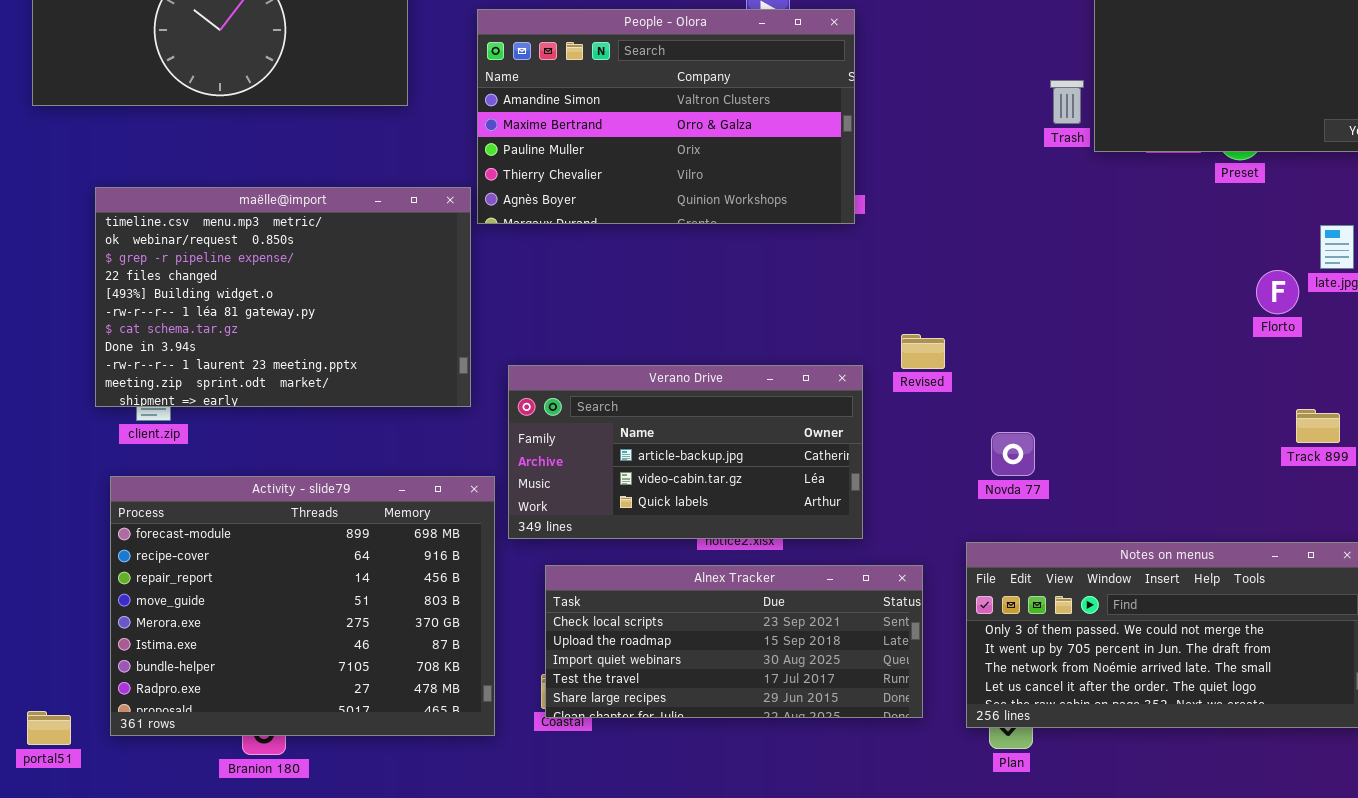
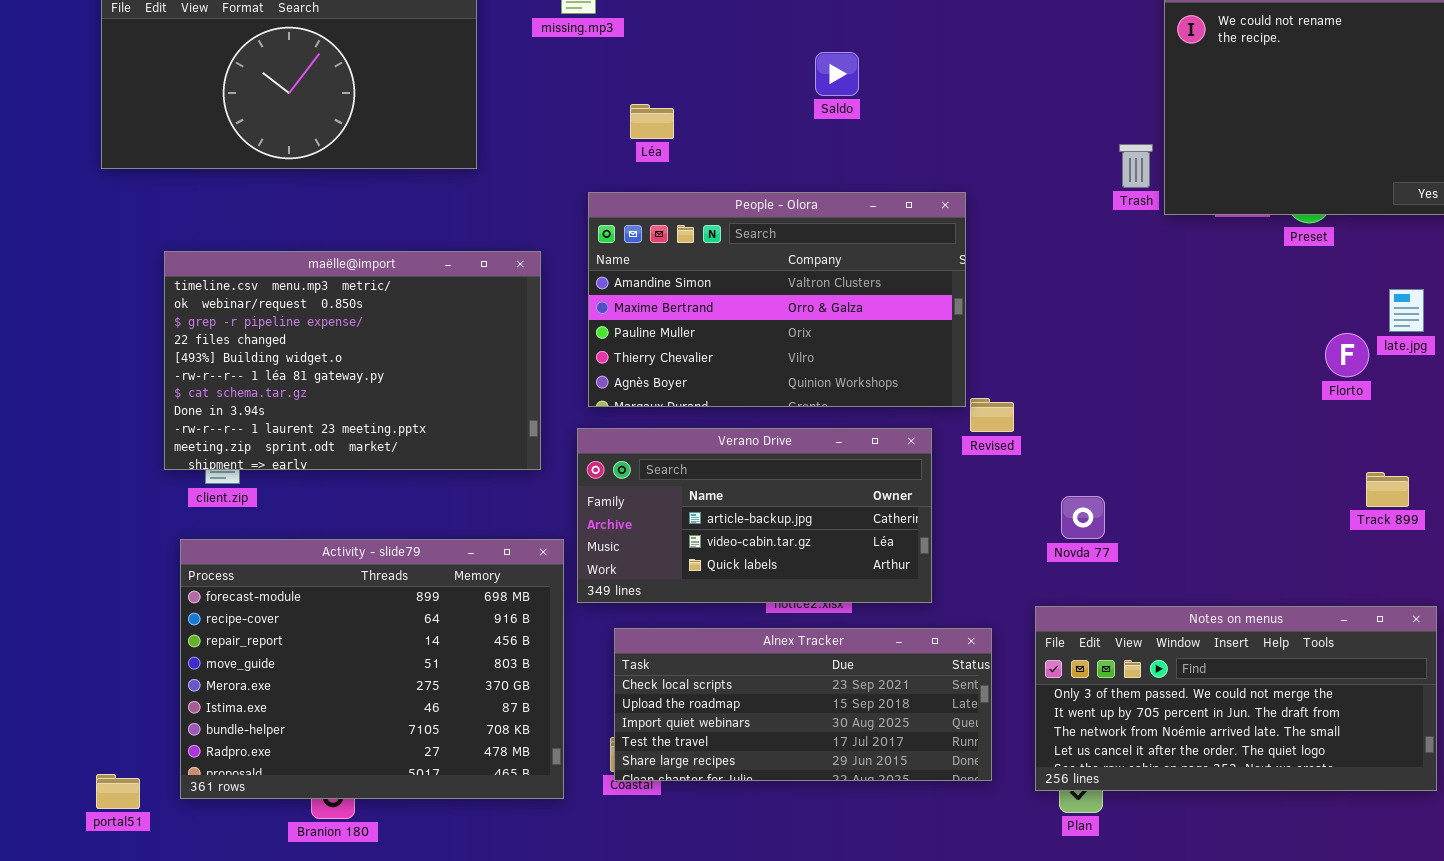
People - Olora: [477,9,855,224] -> [588,192,966,407], moved

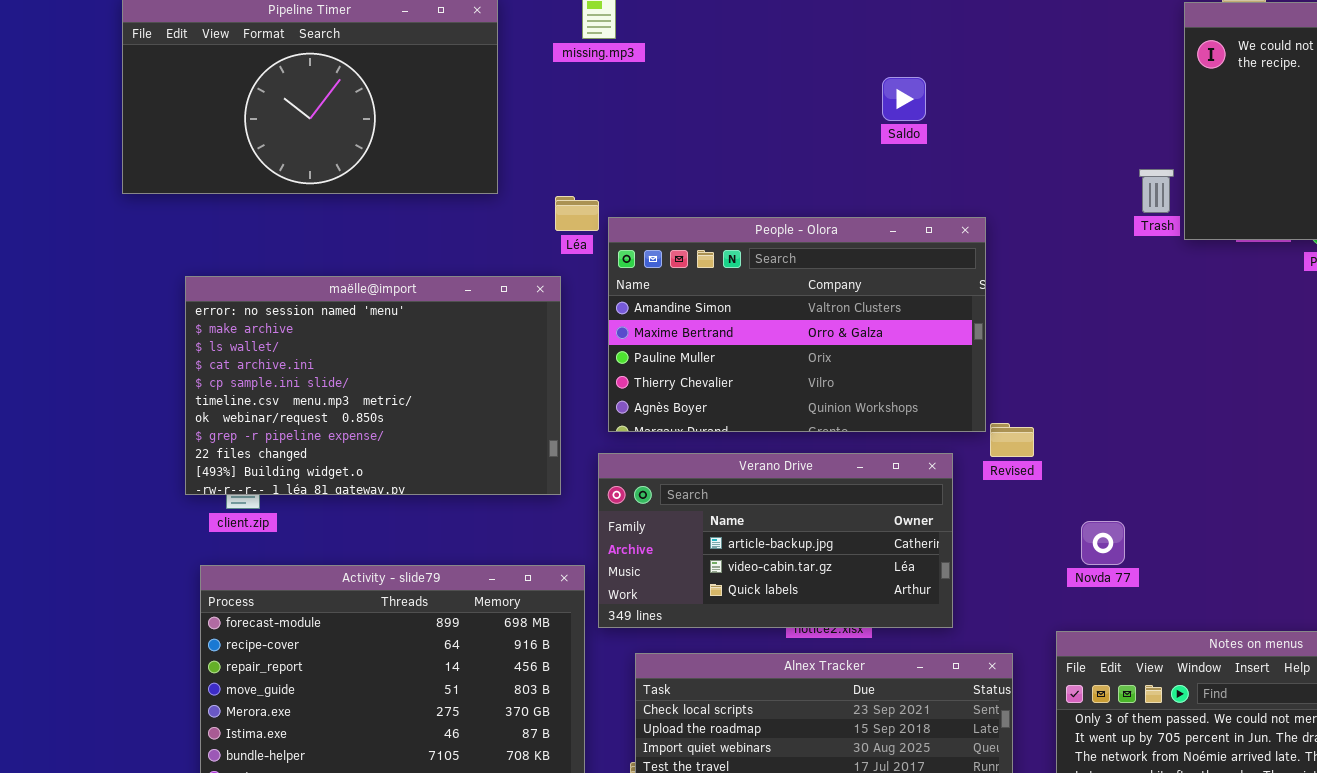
Saldo: [815,52,859,96] -> [882,77,926,121], moved
Léa: [630,104,674,139] -> [555,196,599,231], moved
maëlle@import: [164,251,541,470] -> [185,276,561,495], scrolled up 5 rows

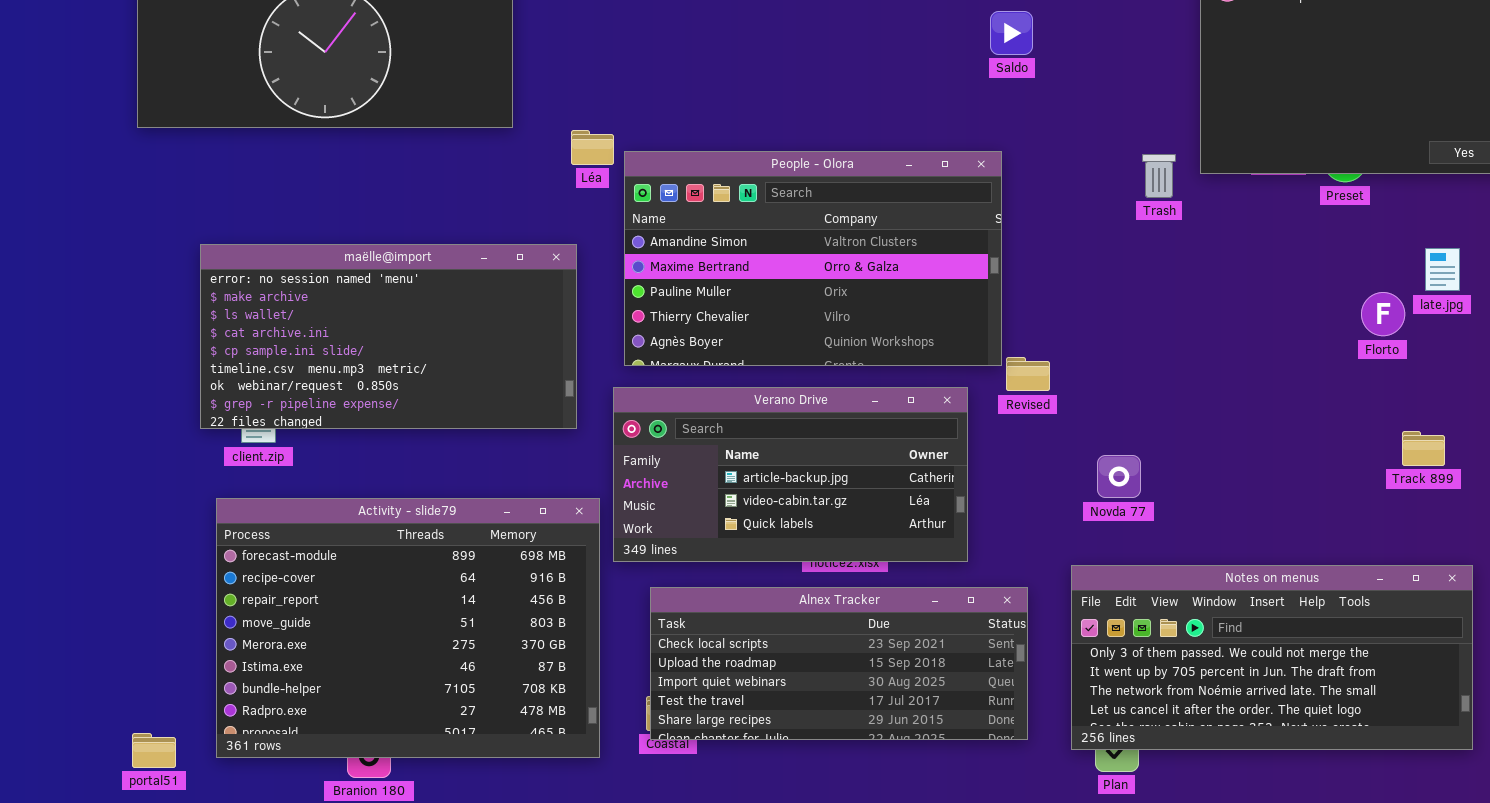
Saldo: [882,77,926,121] -> [990,11,1033,55], moved
Trash: [1139,169,1174,213] -> [1142,154,1176,198], moved
maëlle@import: [185,276,561,495] -> [200,244,577,429], resized

